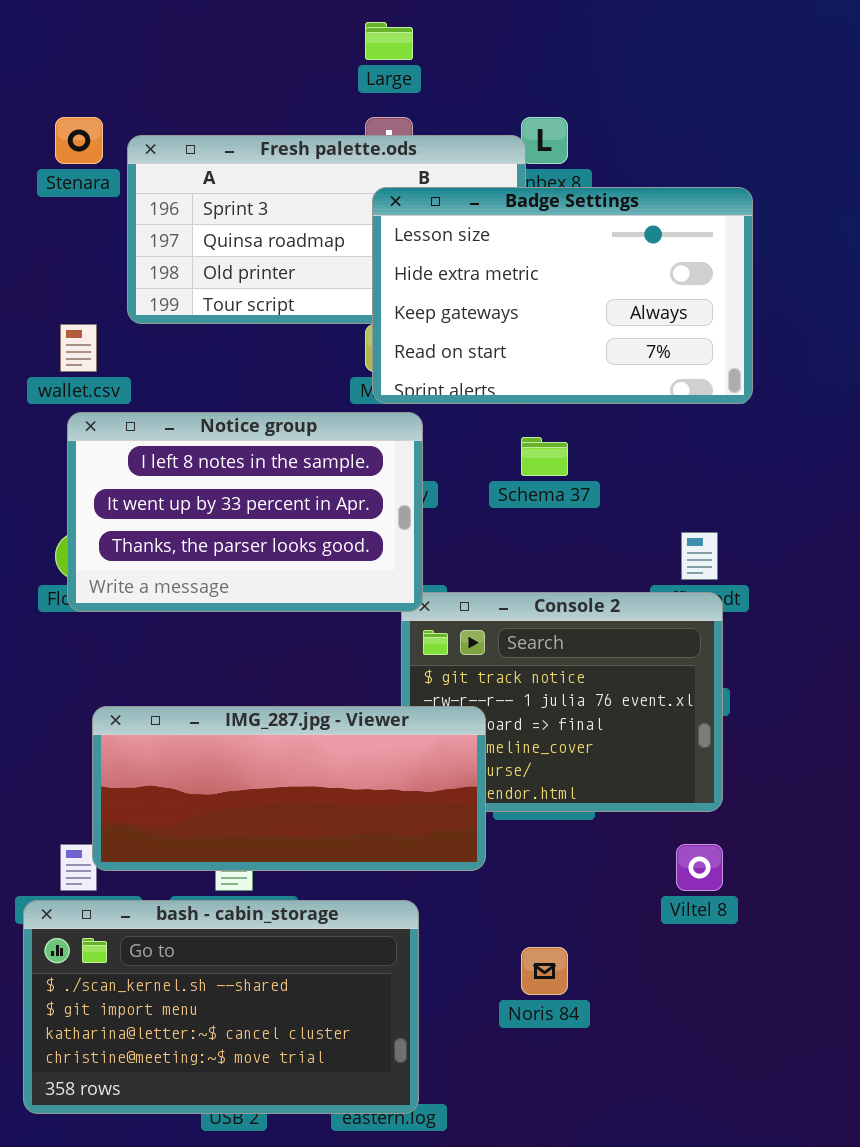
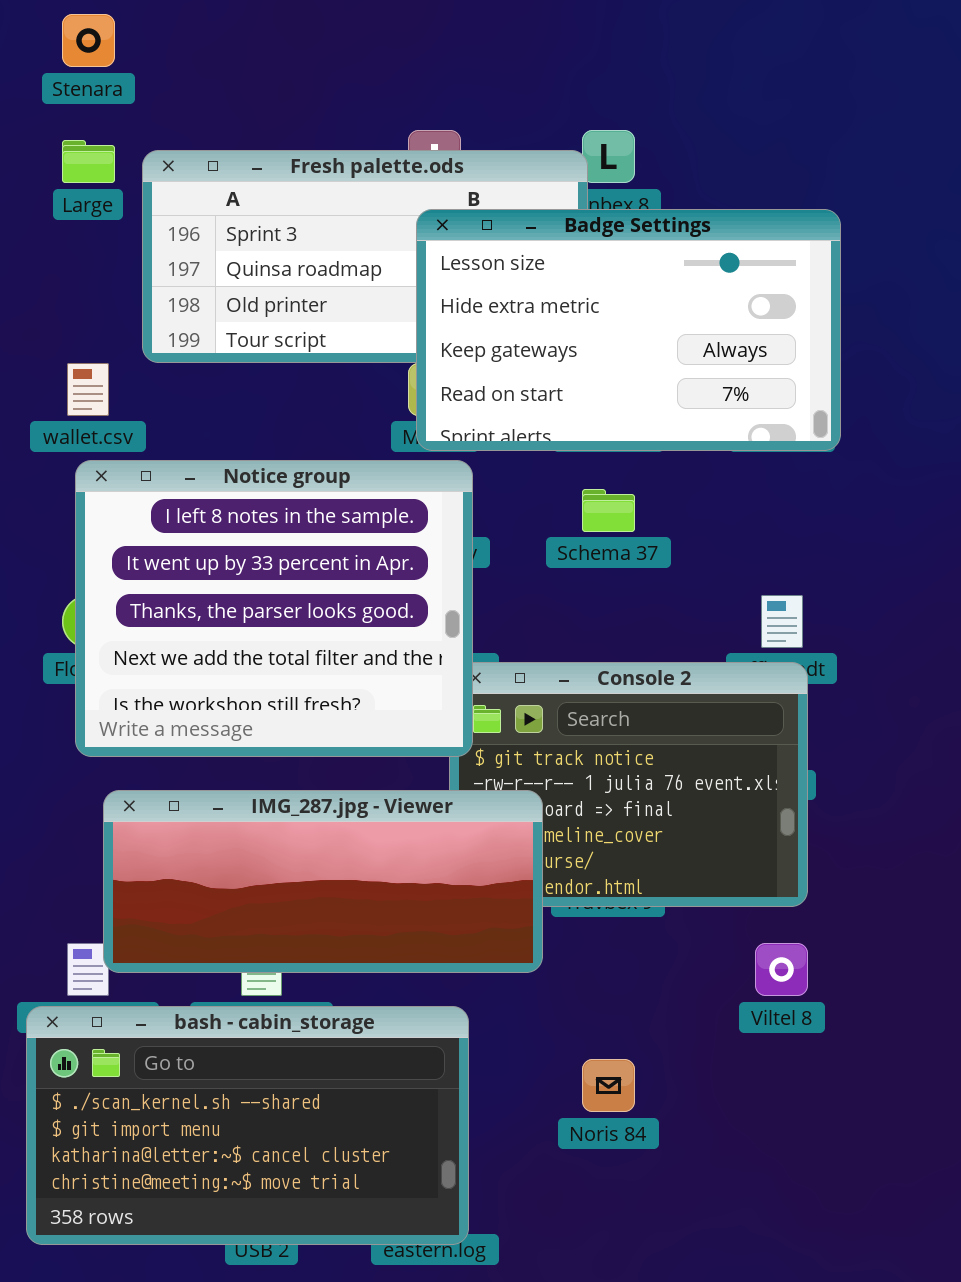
Large: [365,22,413,60] -> [62,140,115,183], moved
Stenara: [55,117,103,164] -> [62,14,115,67], moved
Notice group: [67,412,423,612] -> [75,460,473,757], resized

